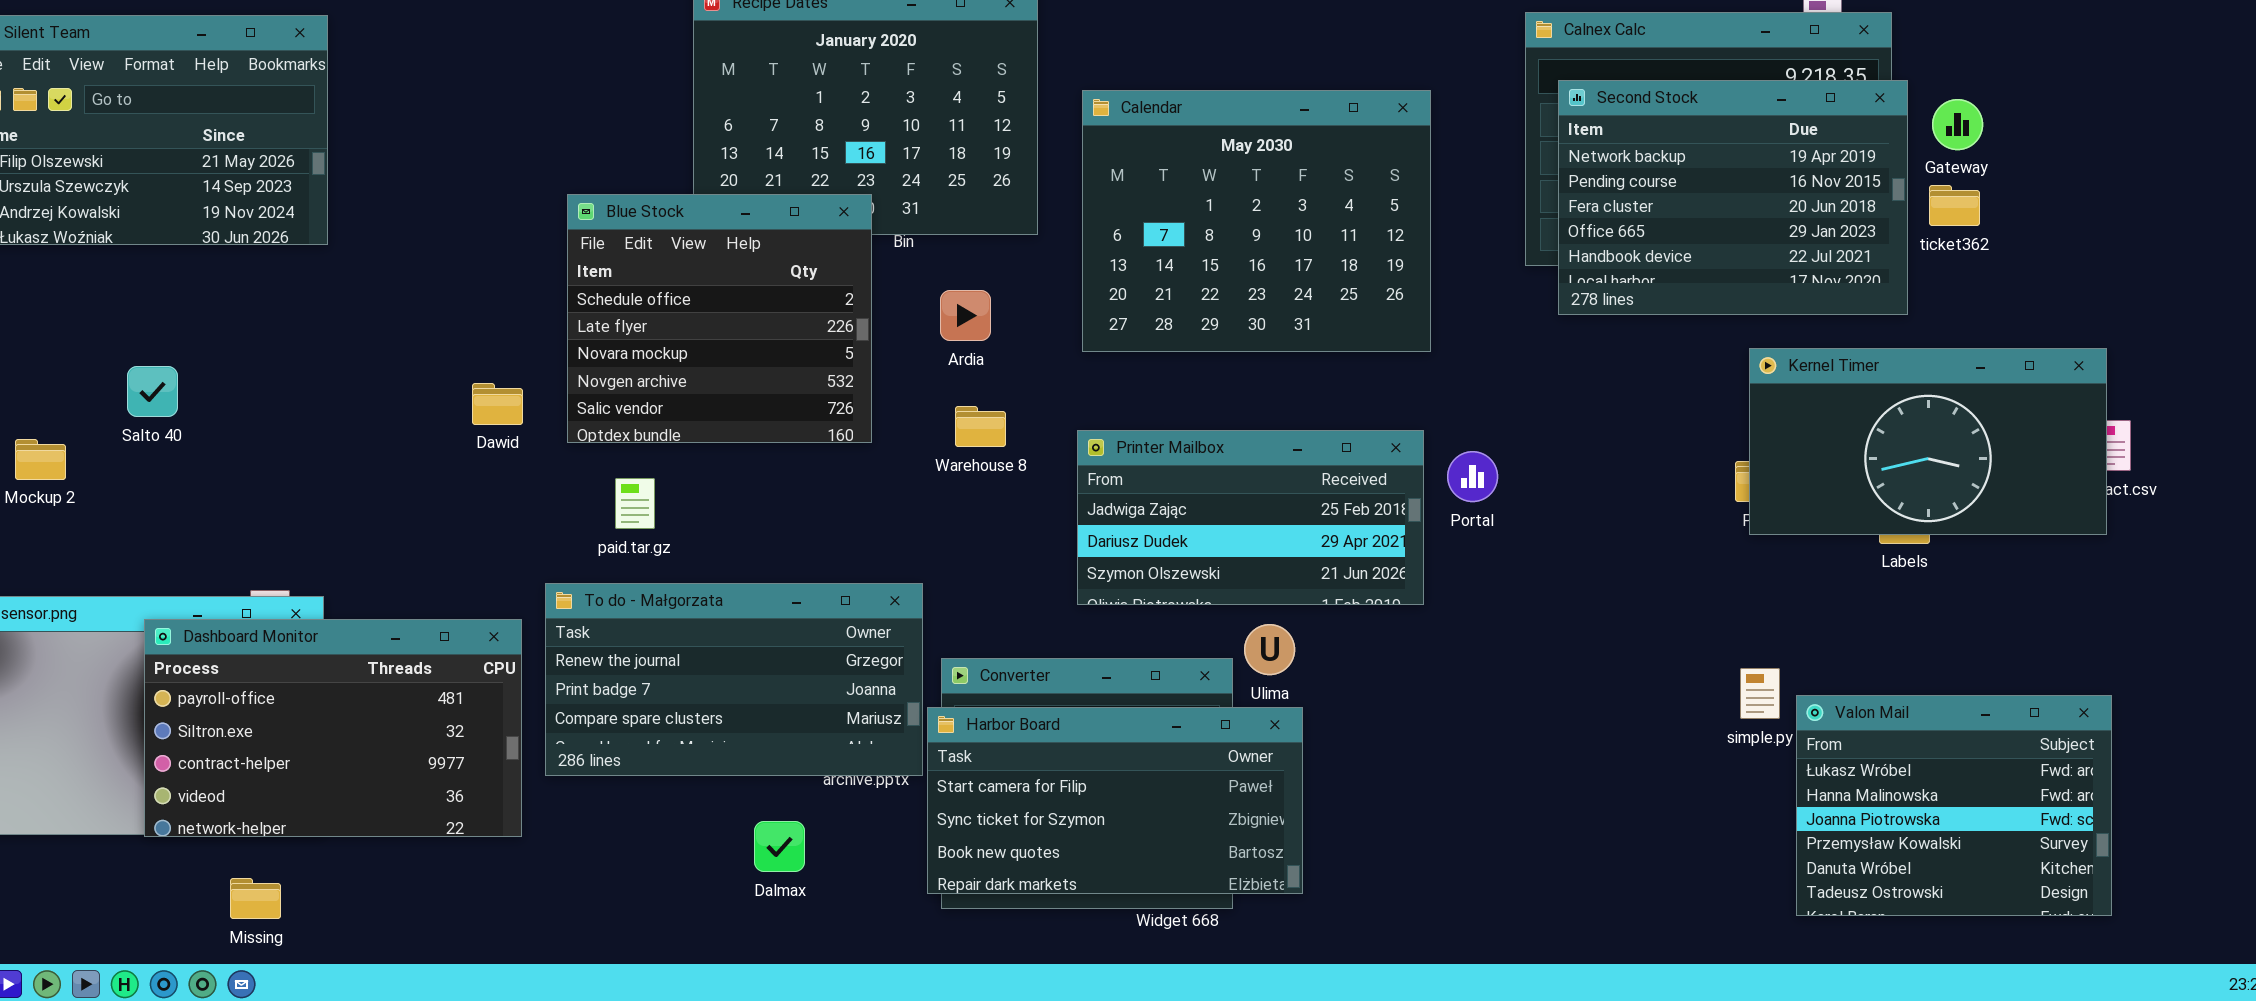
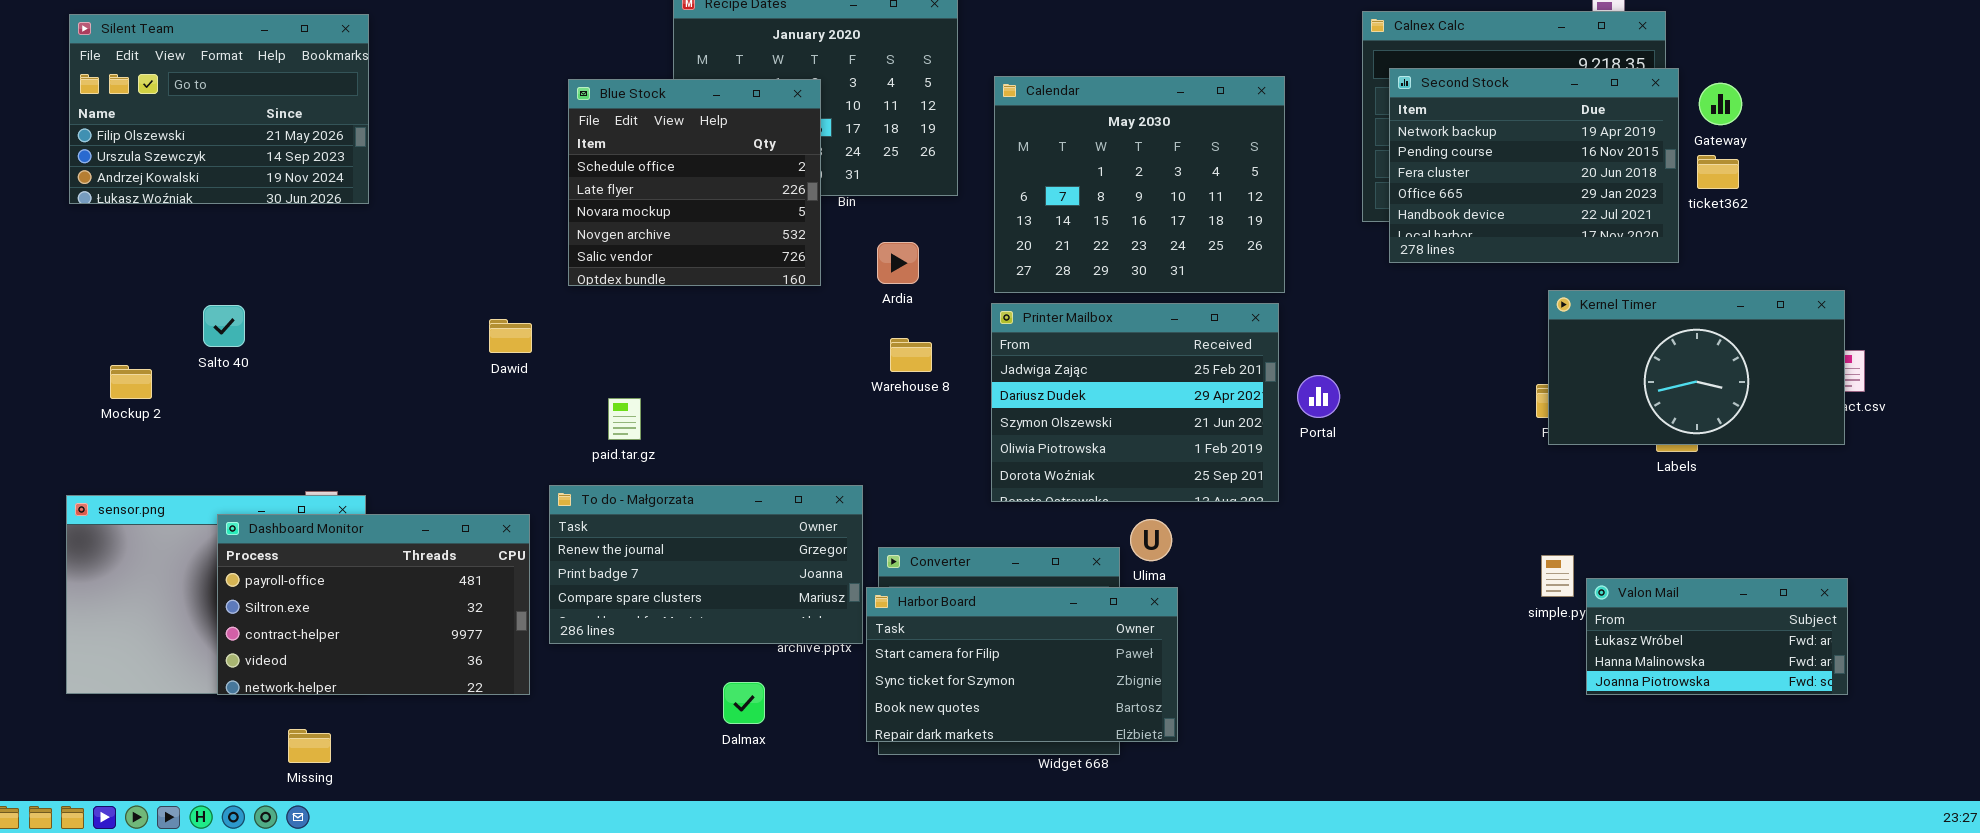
Blue Stock: [567,194,872,443] -> [568,79,821,286], moved
Printer Mailbox: [1077,430,1424,605] -> [991,303,1279,502], resized
Valon Mail: [1796,695,2112,916] -> [1586,578,1848,695], resized

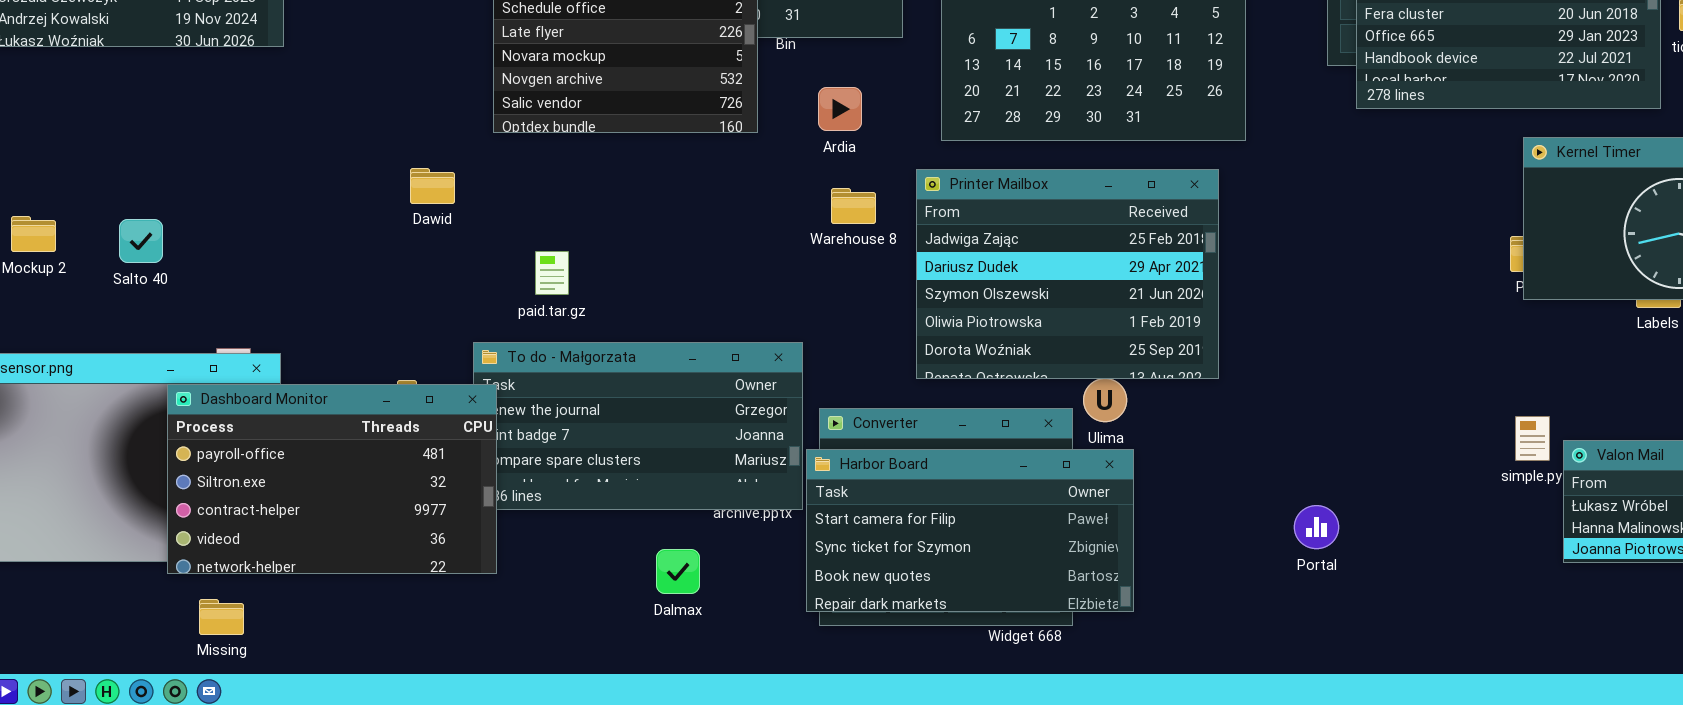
Printer Mailbox: [991,303,1279,502] -> [916,169,1219,379], moved
Salto 40: [203,305,245,347] -> [119,219,163,263], moved
Portal: [1297,375,1340,418] -> [1294,505,1339,549], moved
Dashboard Monitor: [217,514,530,695] -> [167,384,497,574], moved

